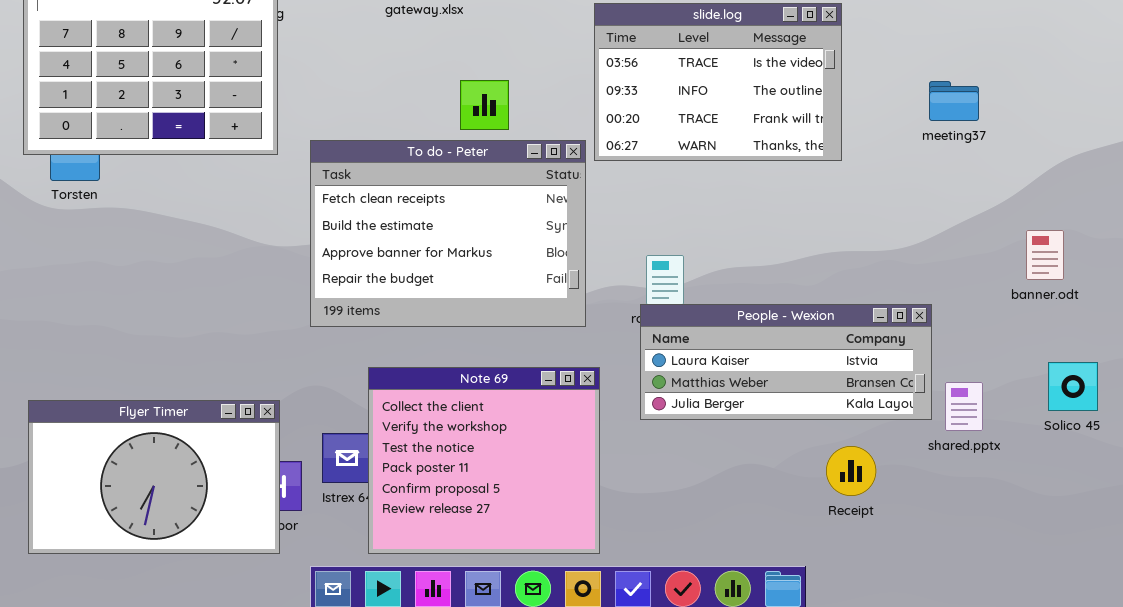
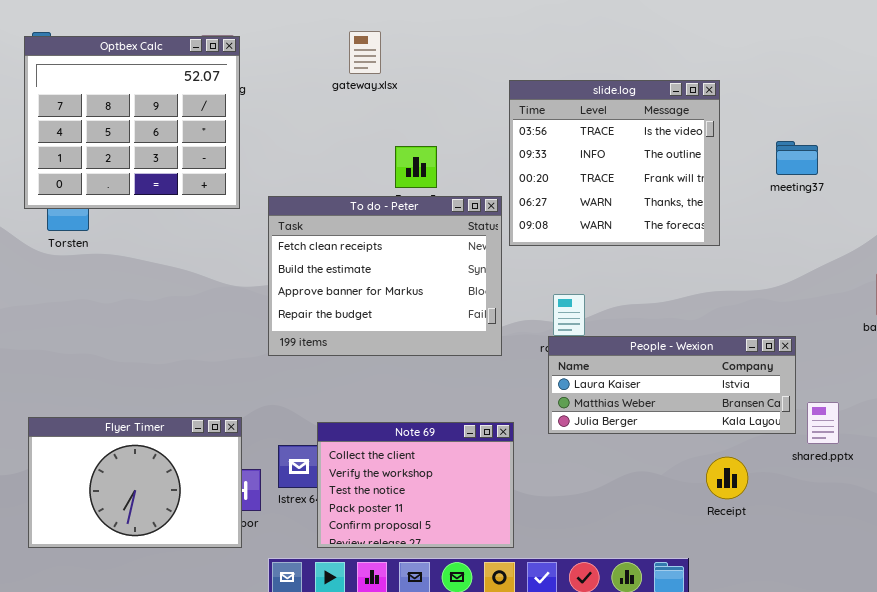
slide.log: [594,3,842,161] -> [509,80,720,246], resized
meeting37: [929,81,979,121] -> [776,141,818,175], moved
Note 69: [368,367,600,554] -> [317,422,514,548], resized

